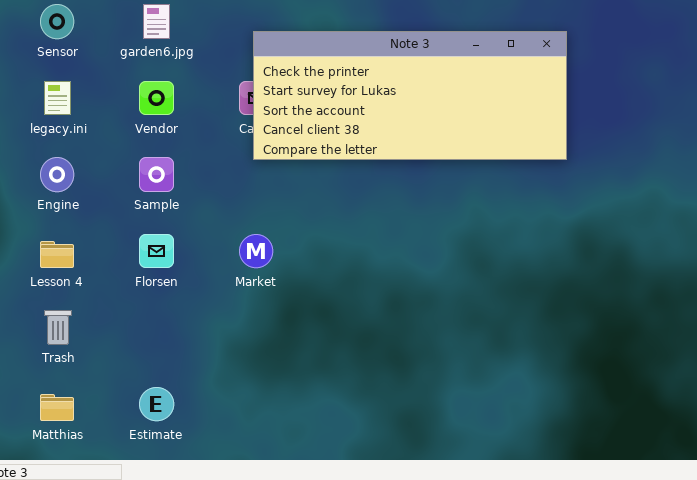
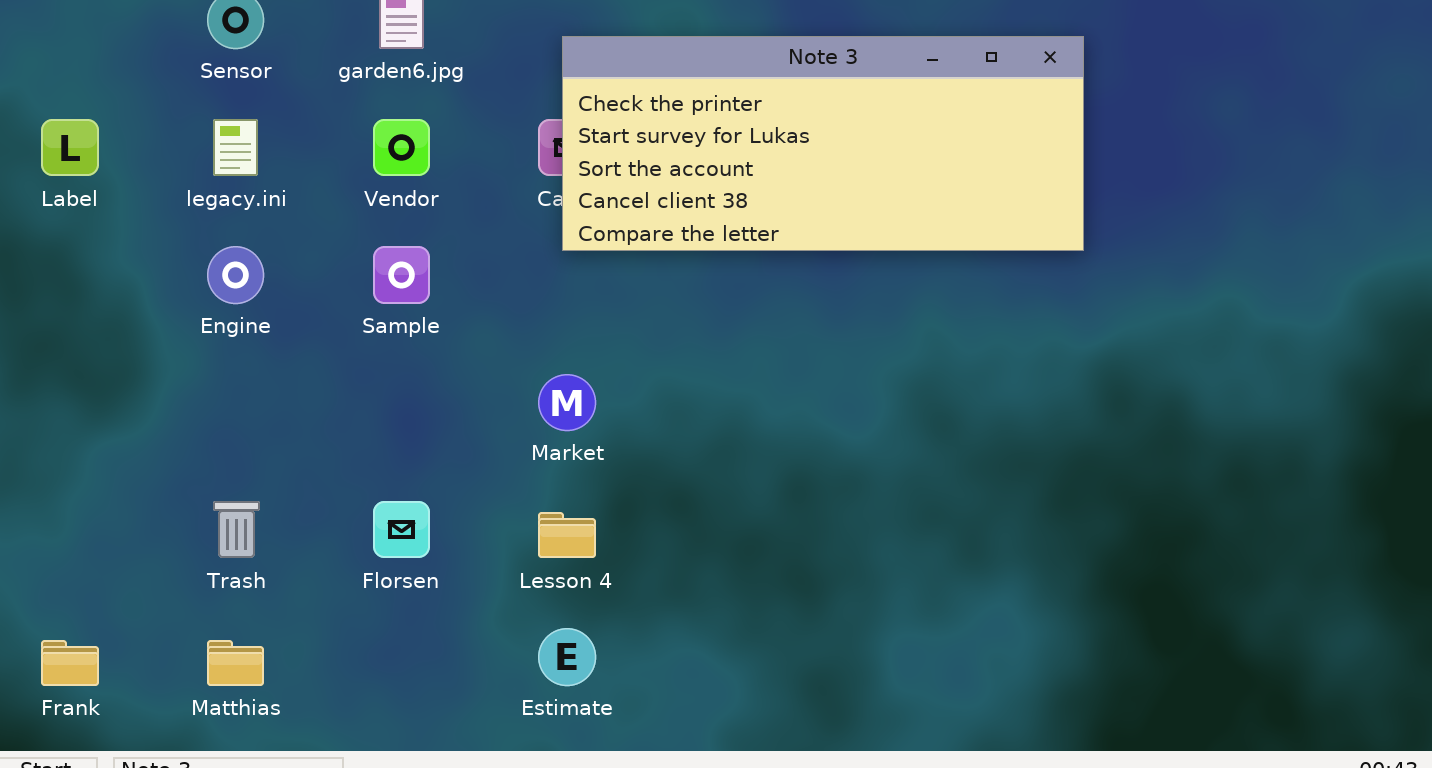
Florsen: [139,234,174,268] -> [373,501,430,558], moved
Lesson 4: [40,241,74,268] -> [538,512,596,558], moved
Estimate: [139,387,174,421] -> [538,628,596,686], moved

